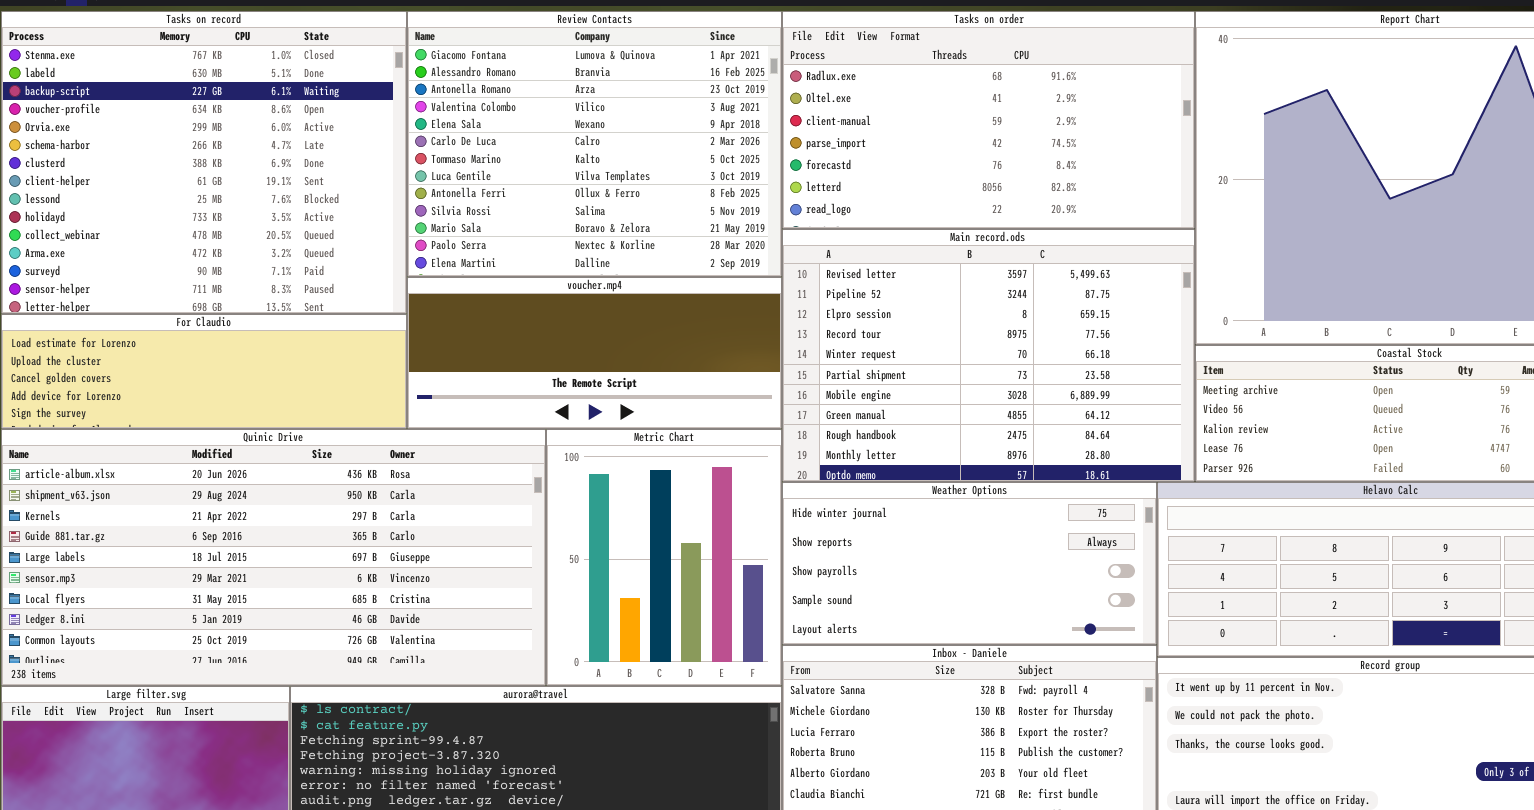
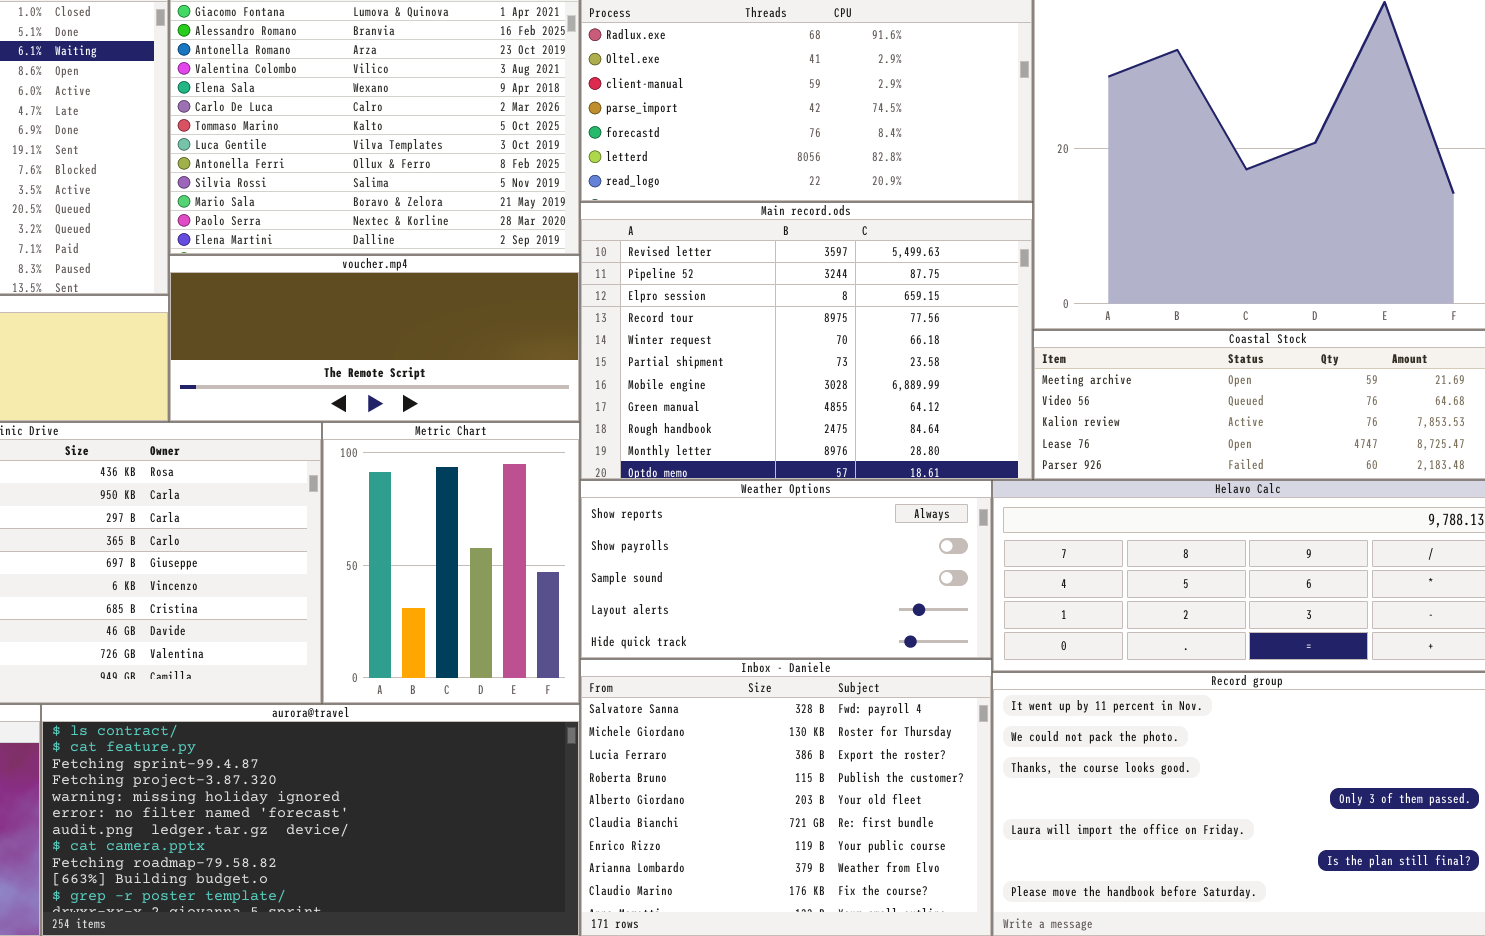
Weather Options: [782,482,1157,645] -> [580,480,992,659], scrolled down 1 row

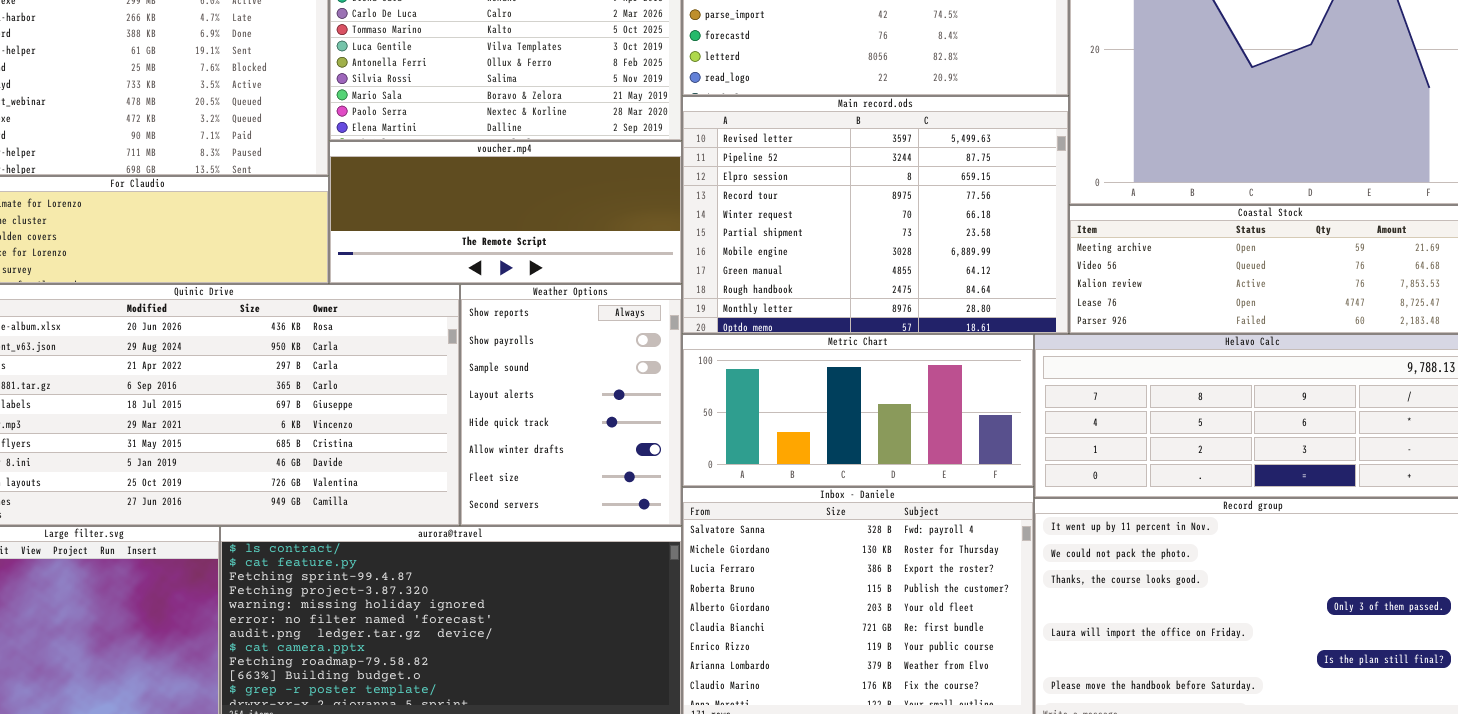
Metric Chart: [322,422,580,704] -> [682,334,1034,487], moved, resized
Weather Options: [580,480,992,659] -> [460,284,682,526], moved, resized

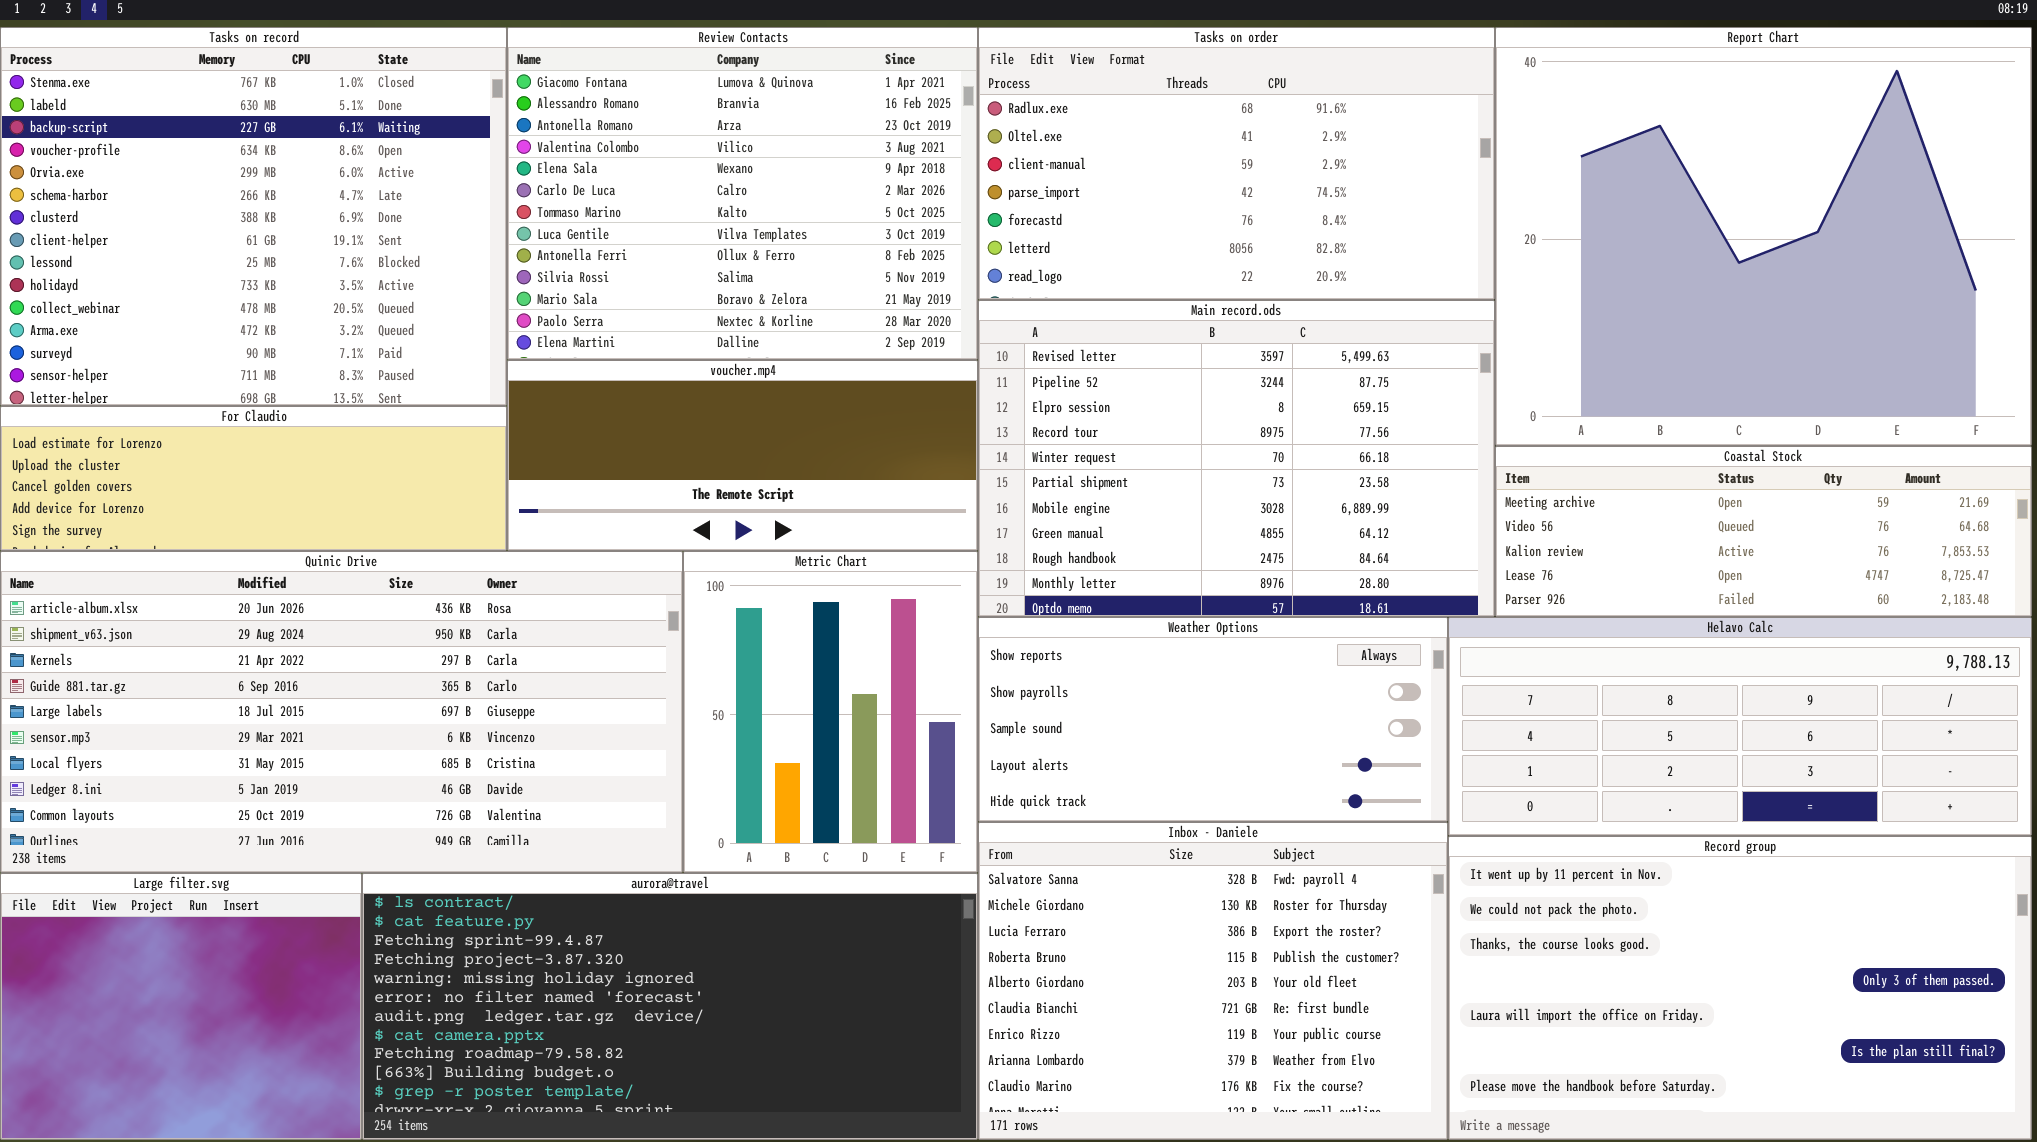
Weather Options: [460,284,682,526] -> [978,617,1448,822], moved, resized
Metric Chart: [682,334,1034,487] -> [683,551,978,873], moved, resized

